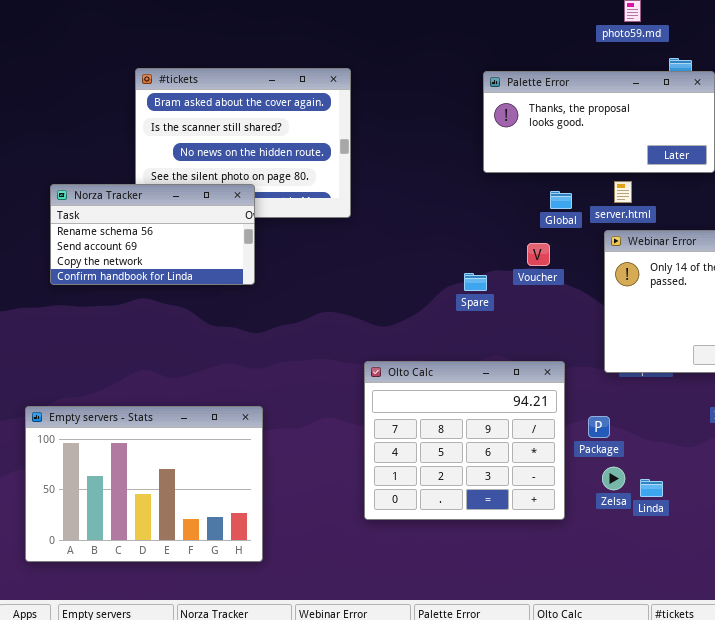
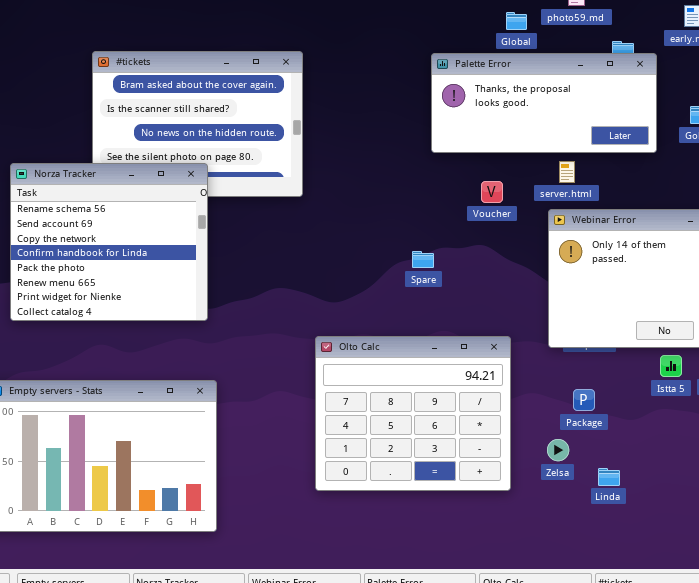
Norza Tracker: [50,184,255,285] -> [10,163,208,321], resized
Global: [550,191,572,209] -> [506,12,527,30], moved
Voucher: [527,243,550,266] -> [481,181,503,203], moved
Package: [588,416,610,438] -> [573,389,595,411], moved
Linda: [640,479,663,497] -> [598,468,620,486], moved

